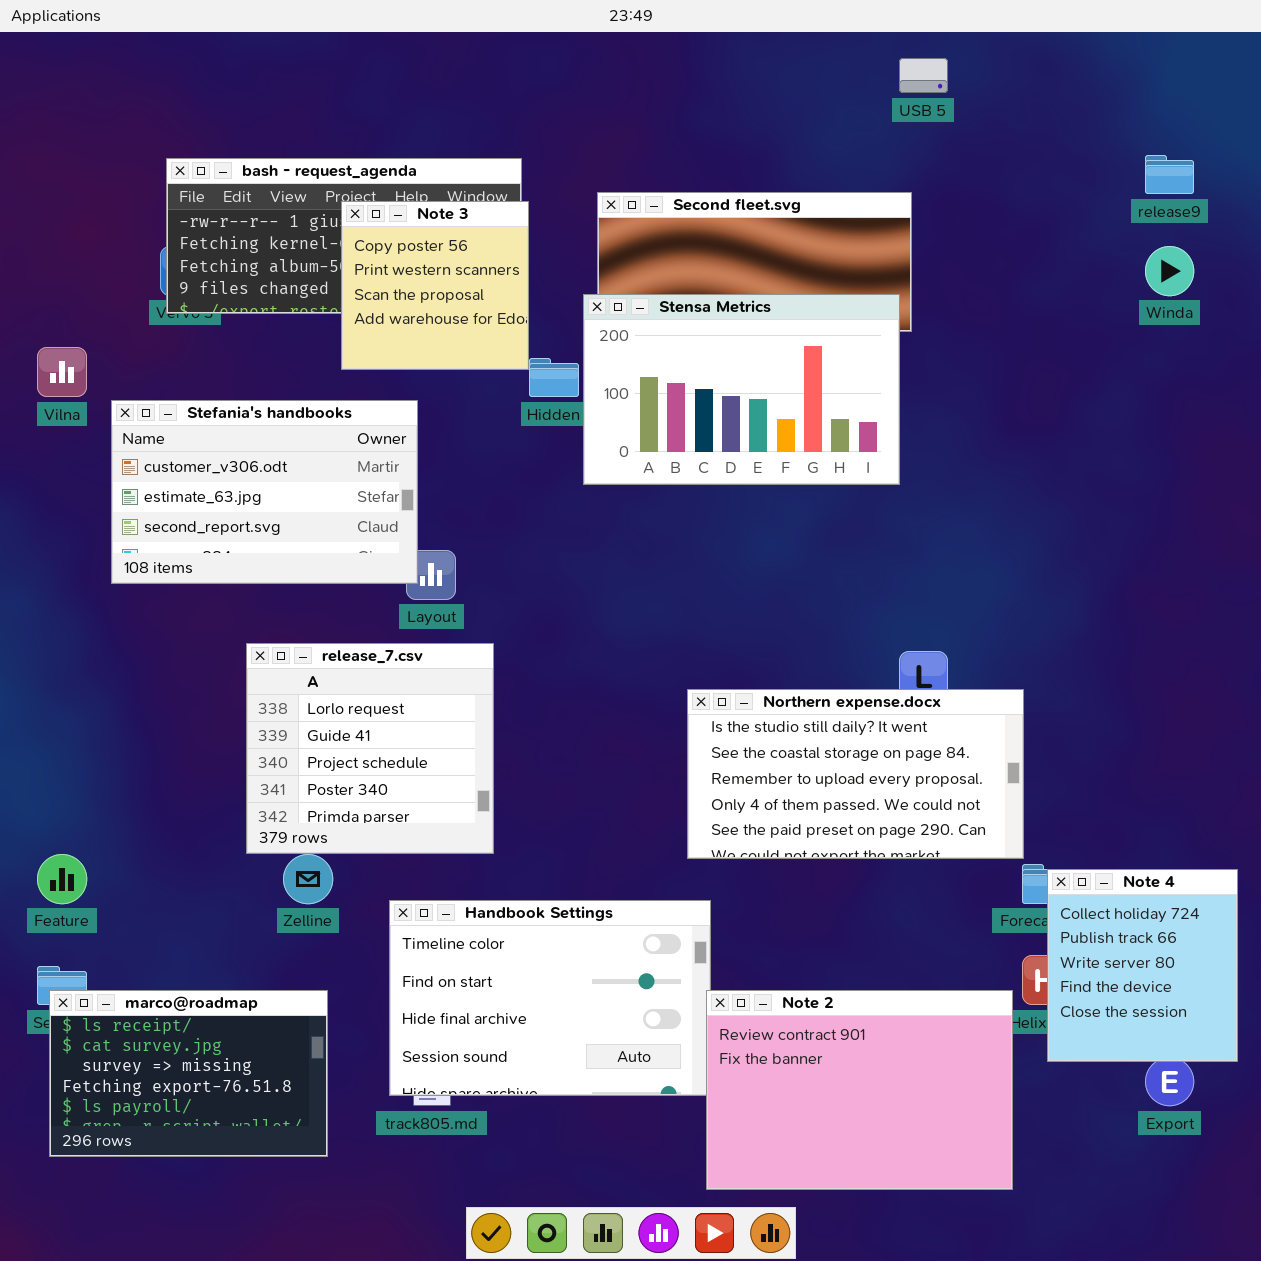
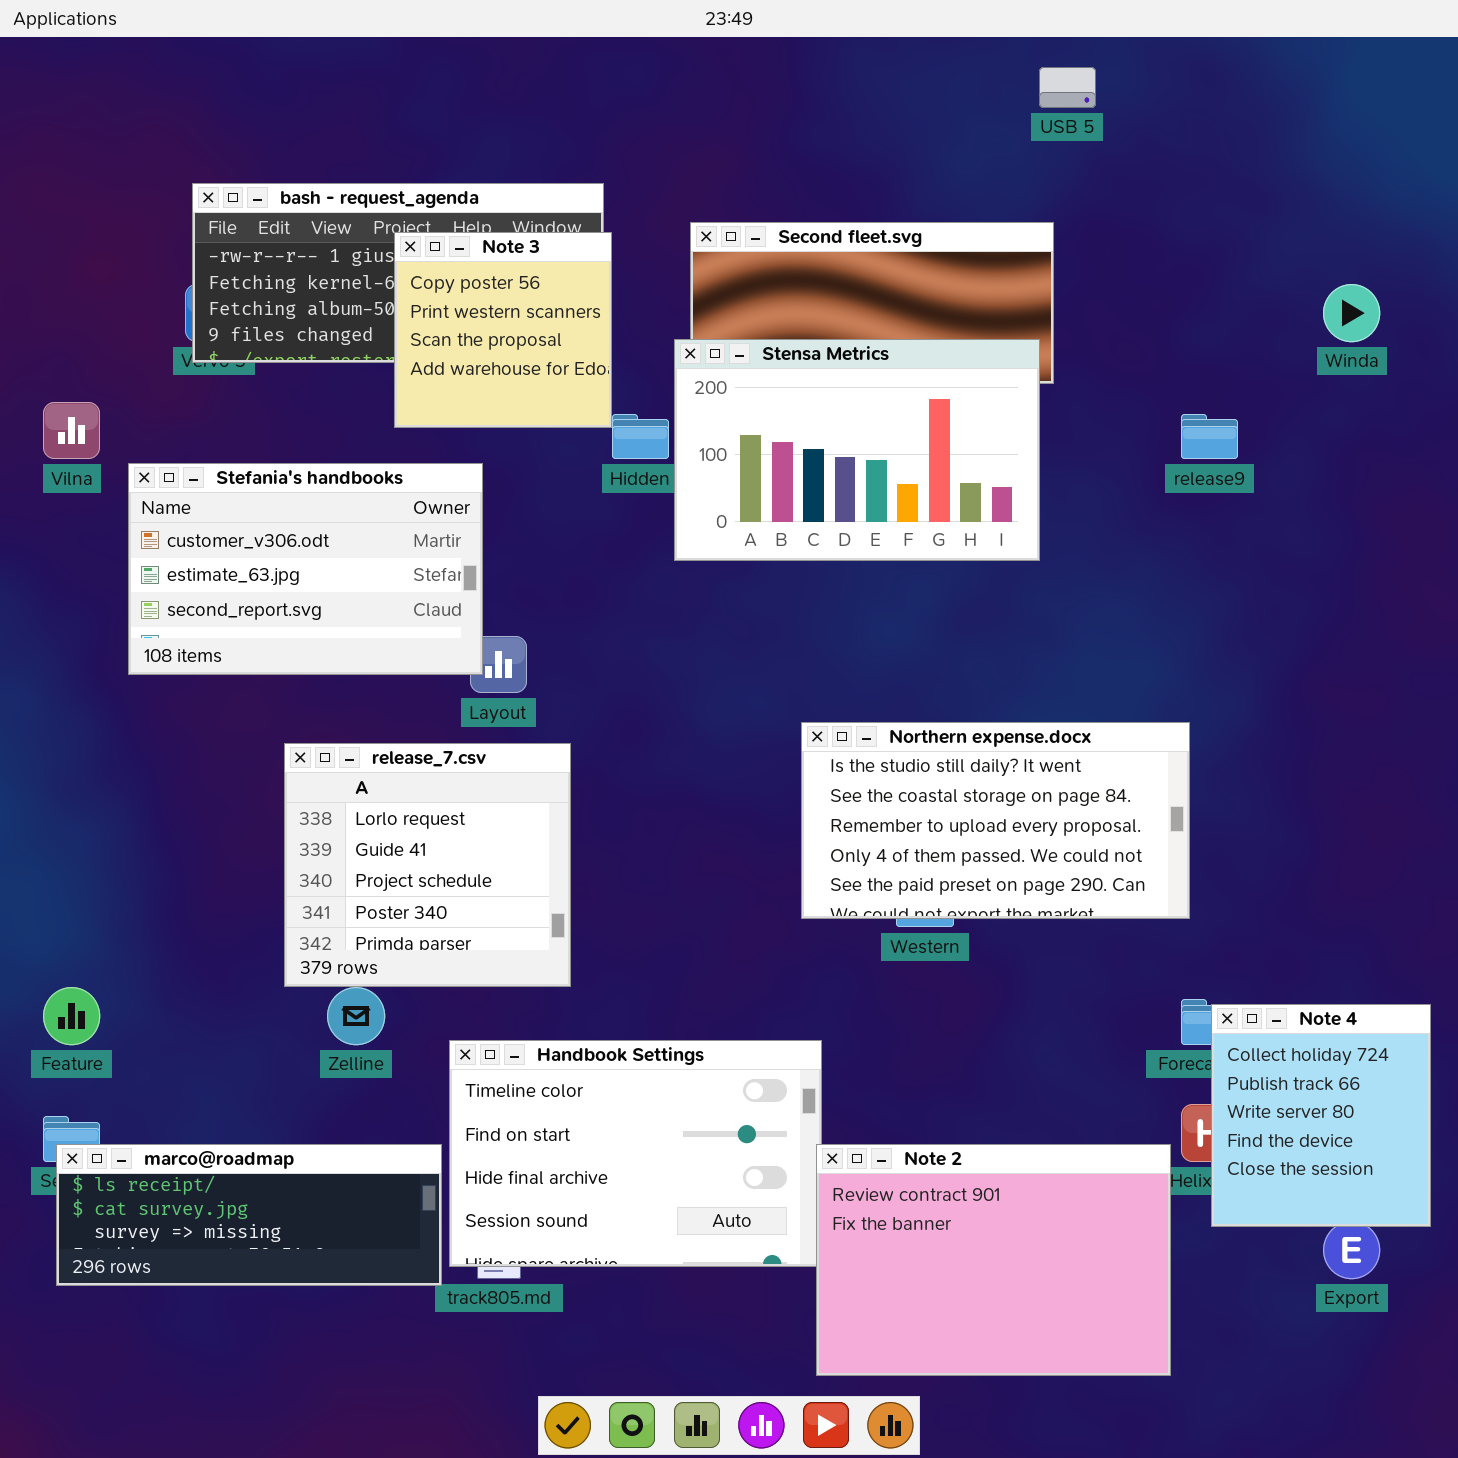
release9: [1145,155,1194,194] -> [1181,414,1238,459], moved
Northern expense.docx: [687,689,1024,859] -> [801,722,1190,919], moved
marco@roadmap: [49,990,328,1157] -> [56,1144,442,1286], resized

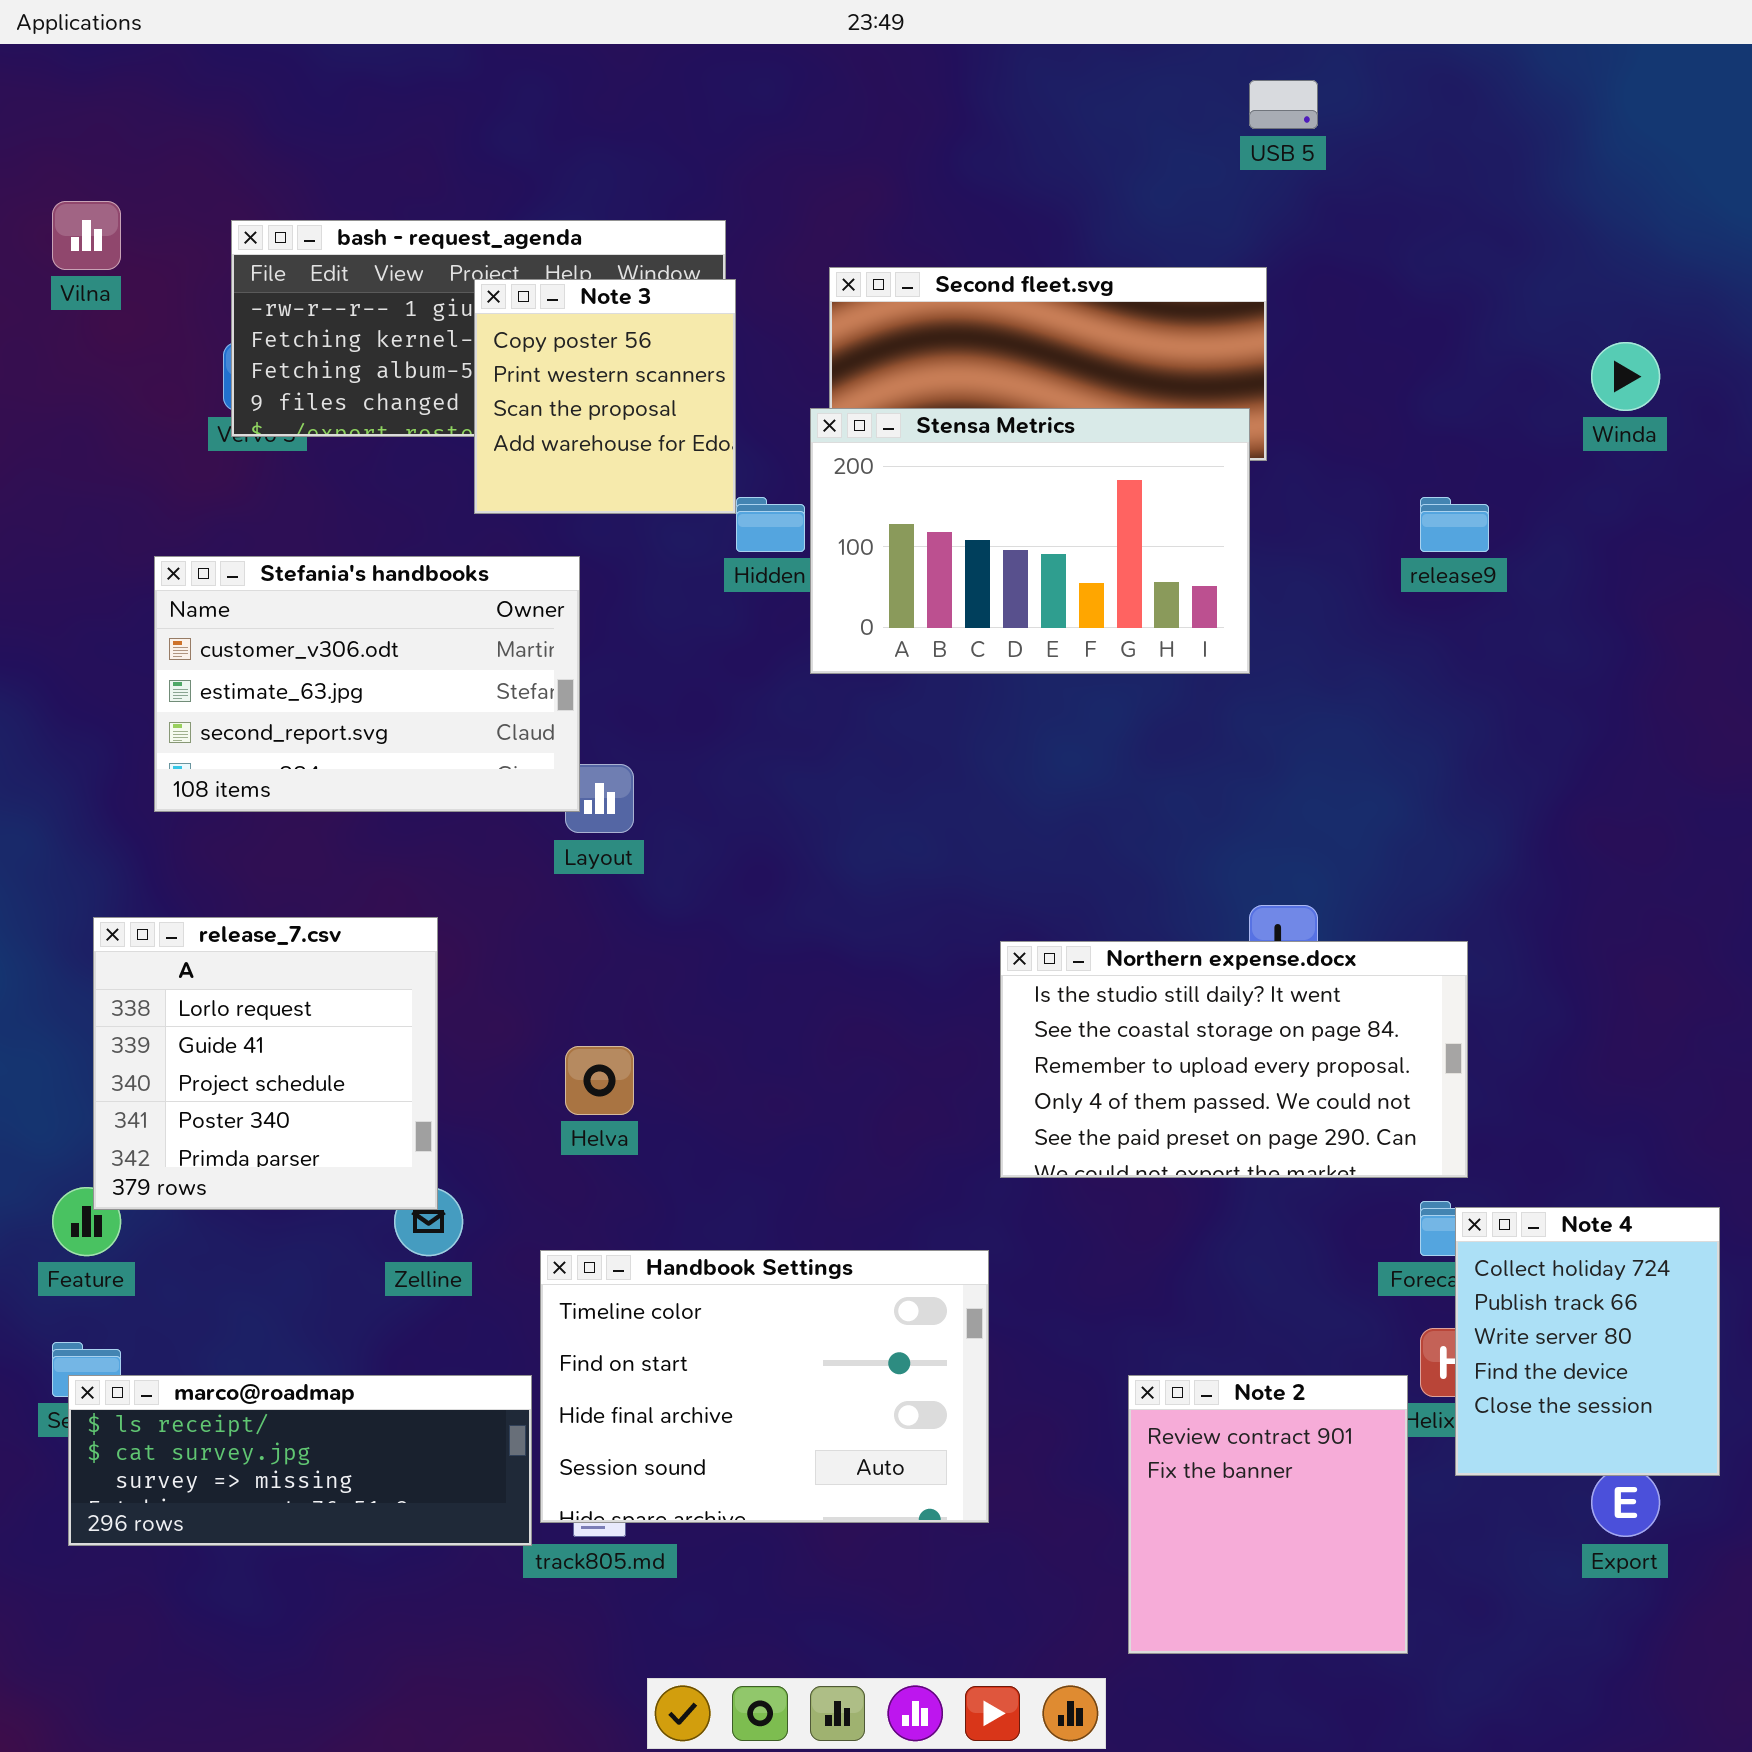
Vilna: [43,402,100,459] -> [52,201,121,270], moved
Northern expense.docx: [801,722,1190,919] -> [1000,941,1468,1178], moved
release_7.csv: [284,743,571,987] -> [93,917,438,1210], moved
Note 2: [816,1144,1171,1376] -> [1128,1375,1408,1654], resized

